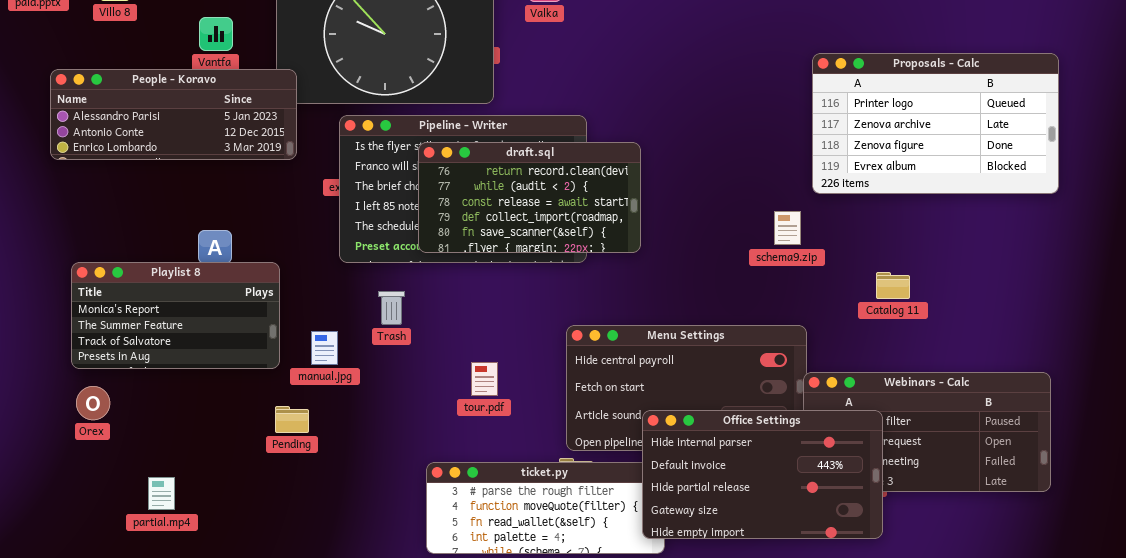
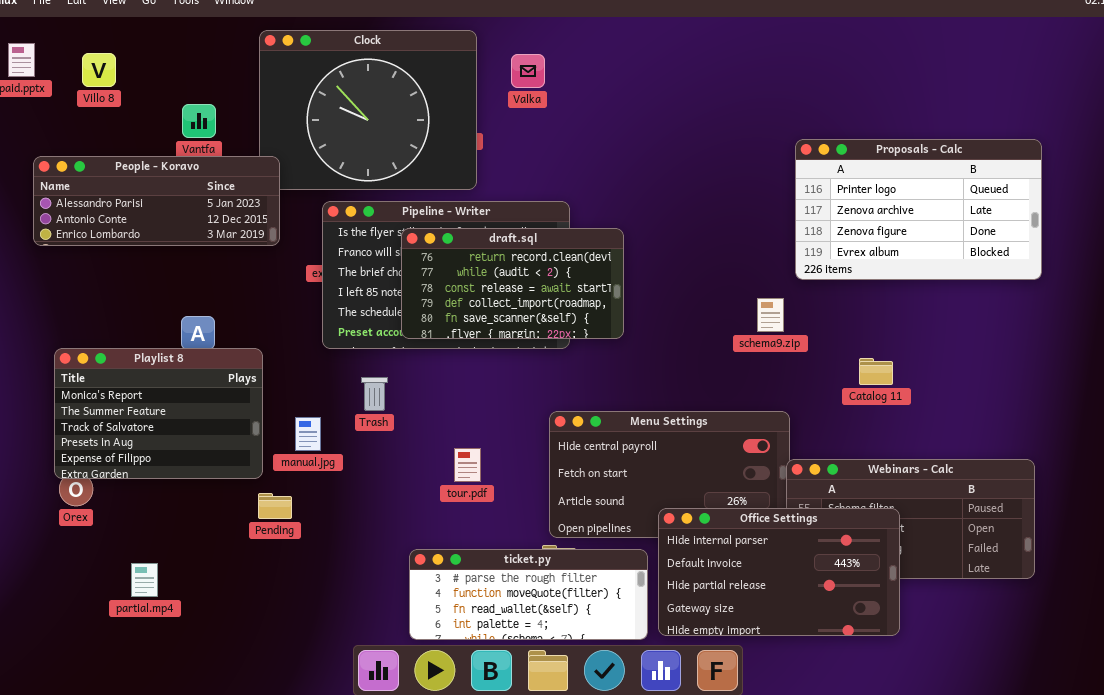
Playlist 8: [71,262,280,369] -> [54,348,263,479], resized
Office Settings: [642,410,883,539] -> [658,508,900,636], moved

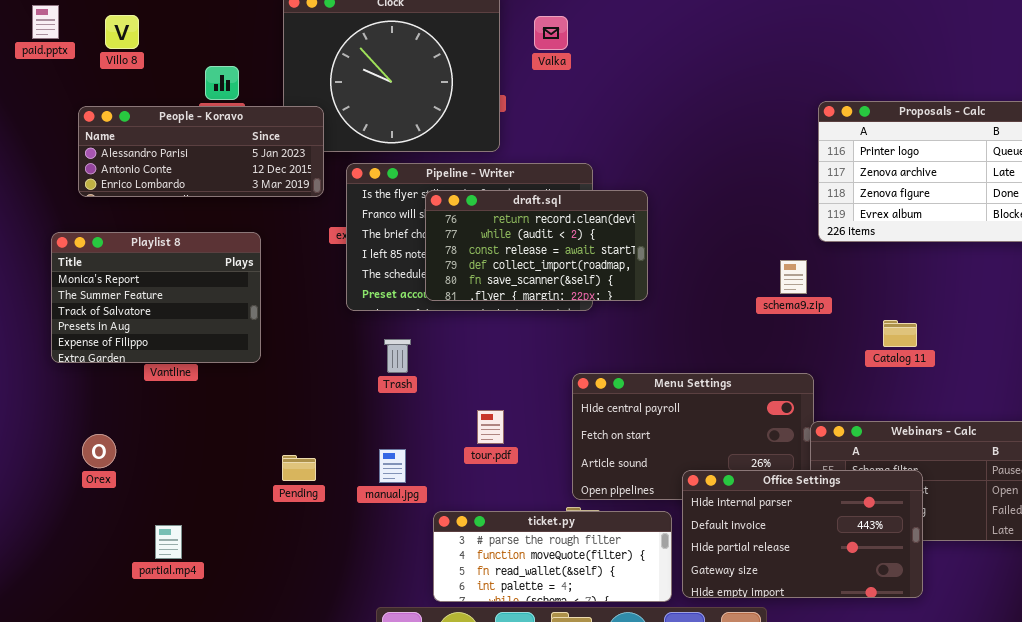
People - Koravo: [33,156,280,246] -> [78,106,324,197], moved
Playlist 8: [54,348,263,479] -> [51,232,261,363], moved
manual.jpg: [295,417,321,451] -> [379,449,406,483], moved

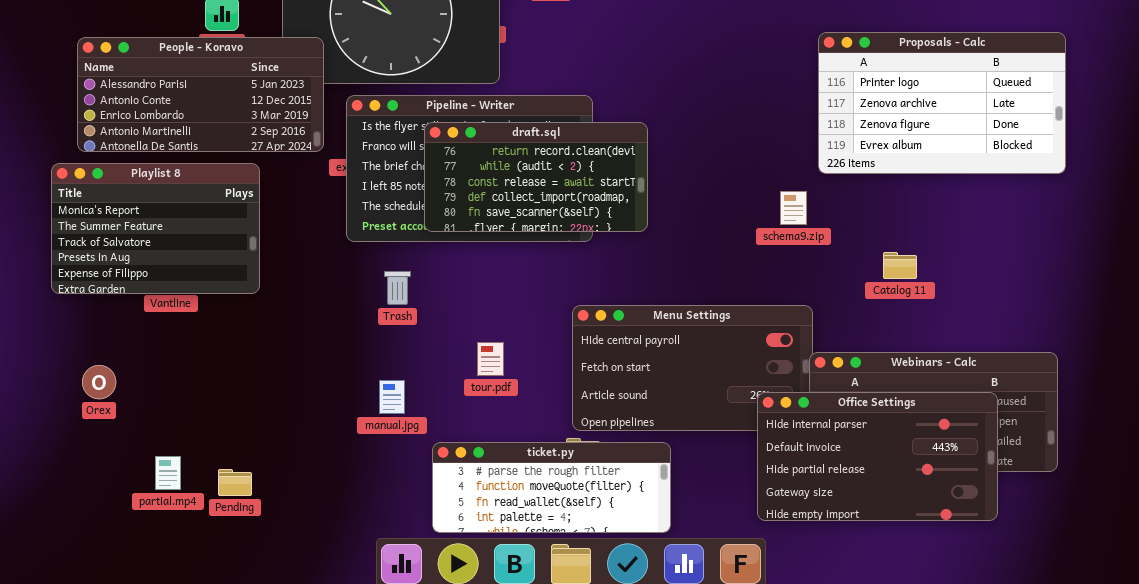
People - Koravo: [78,106,324,197] -> [77,37,324,152], resized
Pending: [282,455,316,481] -> [218,469,252,496], moved
Office Settings: [682,470,923,598] -> [757,392,998,521], moved

